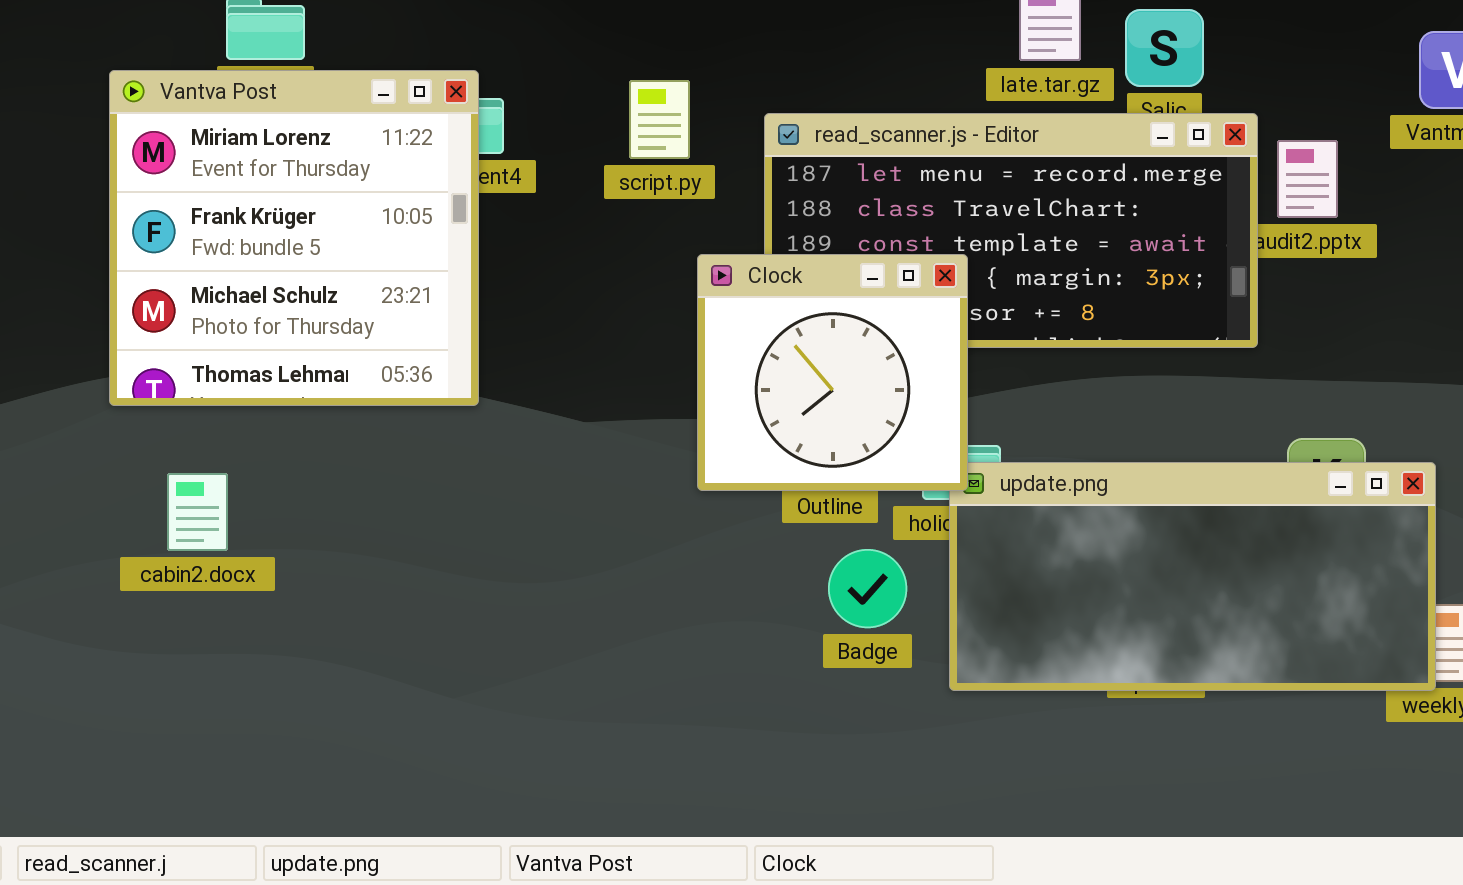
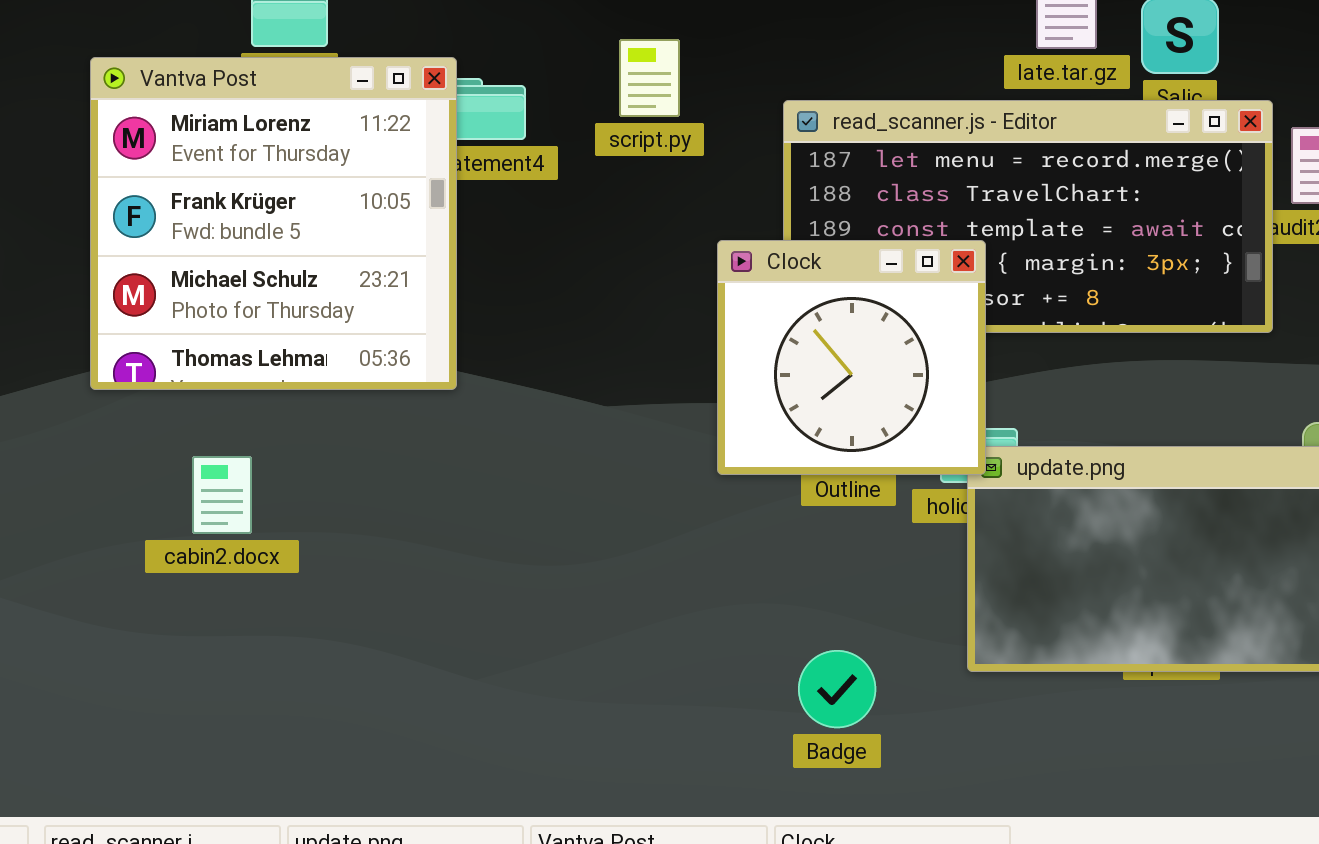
Vantva Post: [109,70,479,406] -> [90,57,457,390], moved
script.py: [629,80,690,159] -> [619,39,680,117], moved
Badge: [828,549,907,628] -> [798,650,876,728], moved

